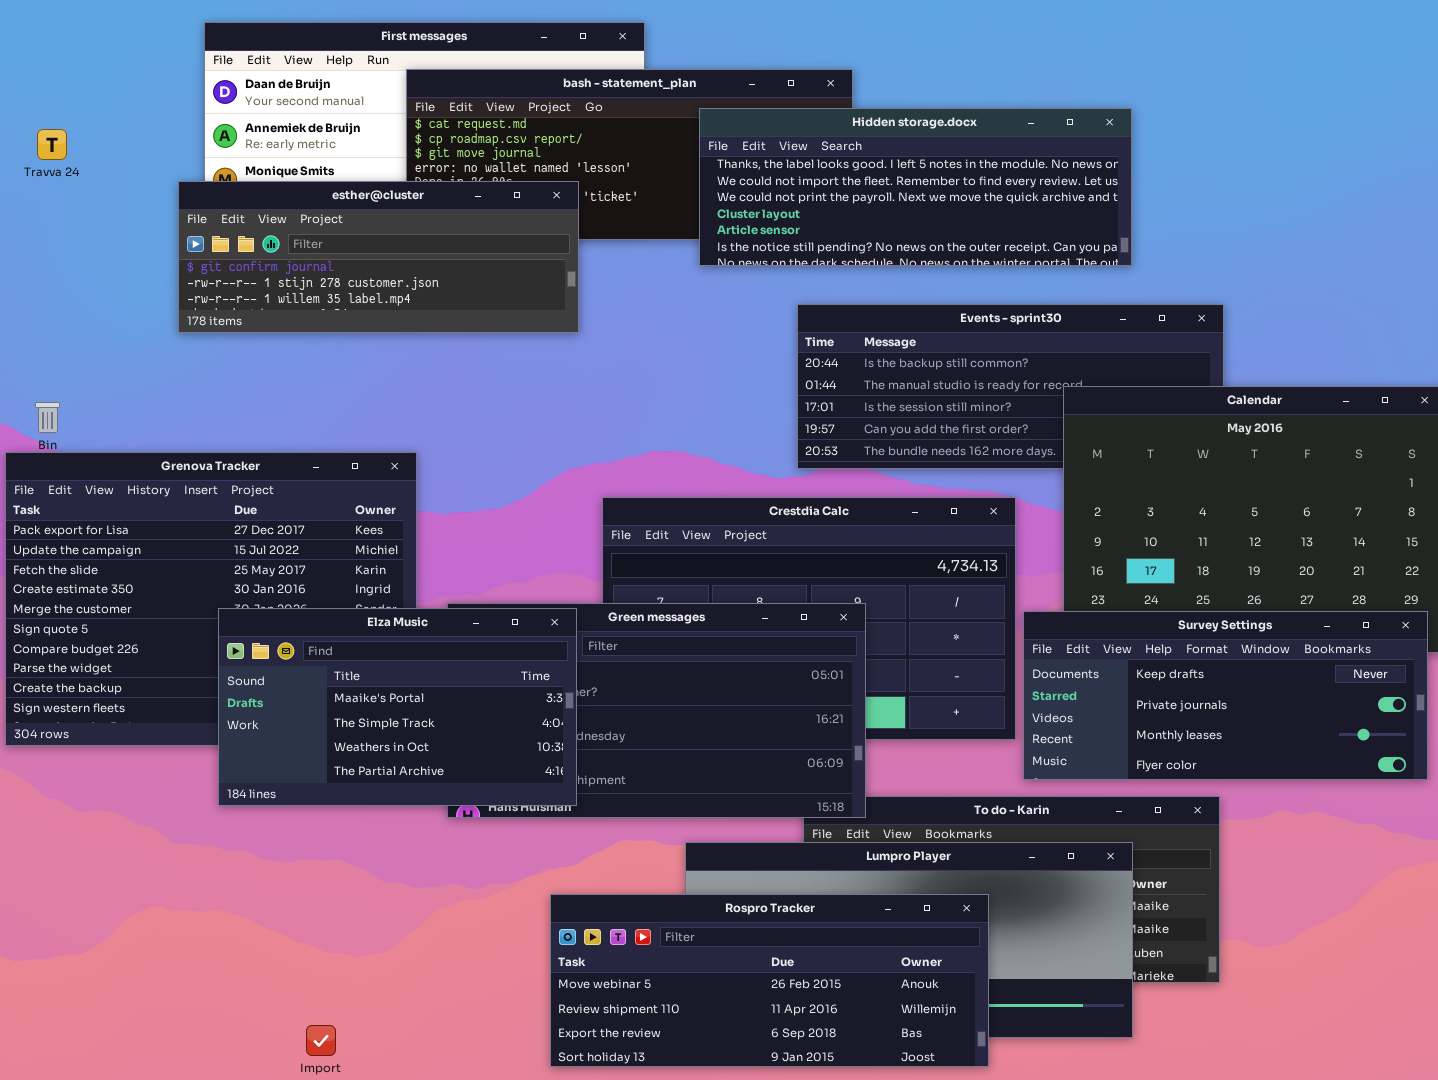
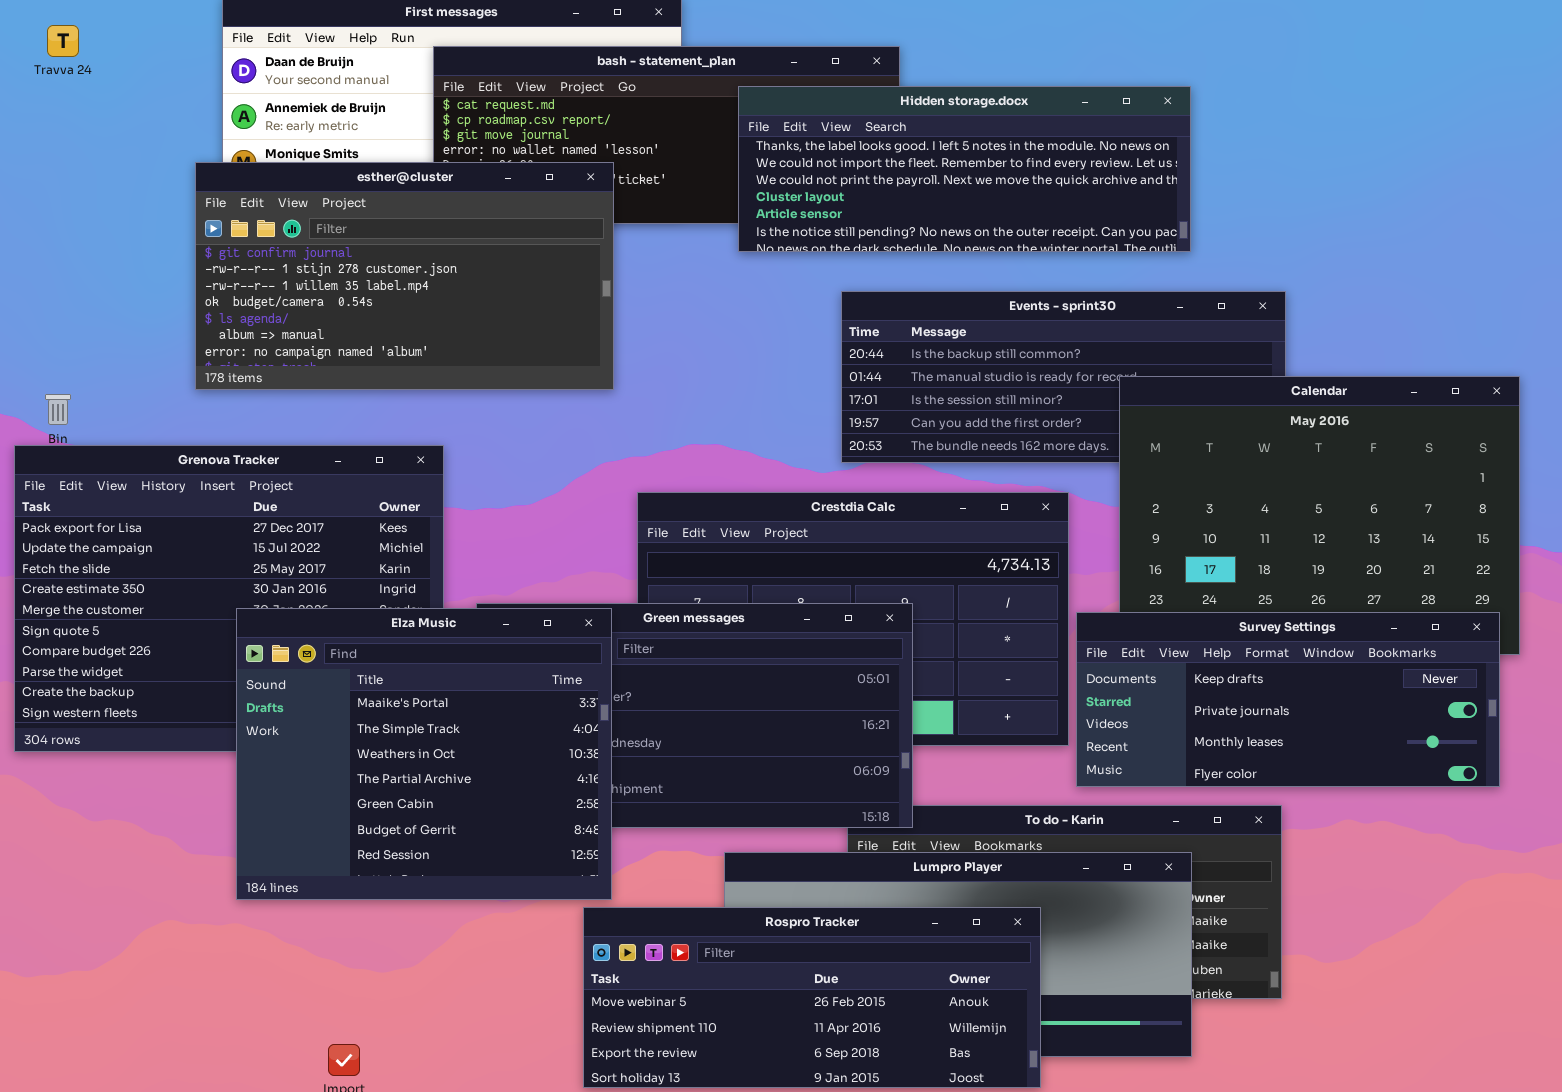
Travva 24: [37,129,67,160] -> [47,25,79,57], moved
esther@cluster: [178,181,579,333] -> [195,162,614,390], resized
Elza Music: [218,608,577,806] -> [236,608,612,900], resized

